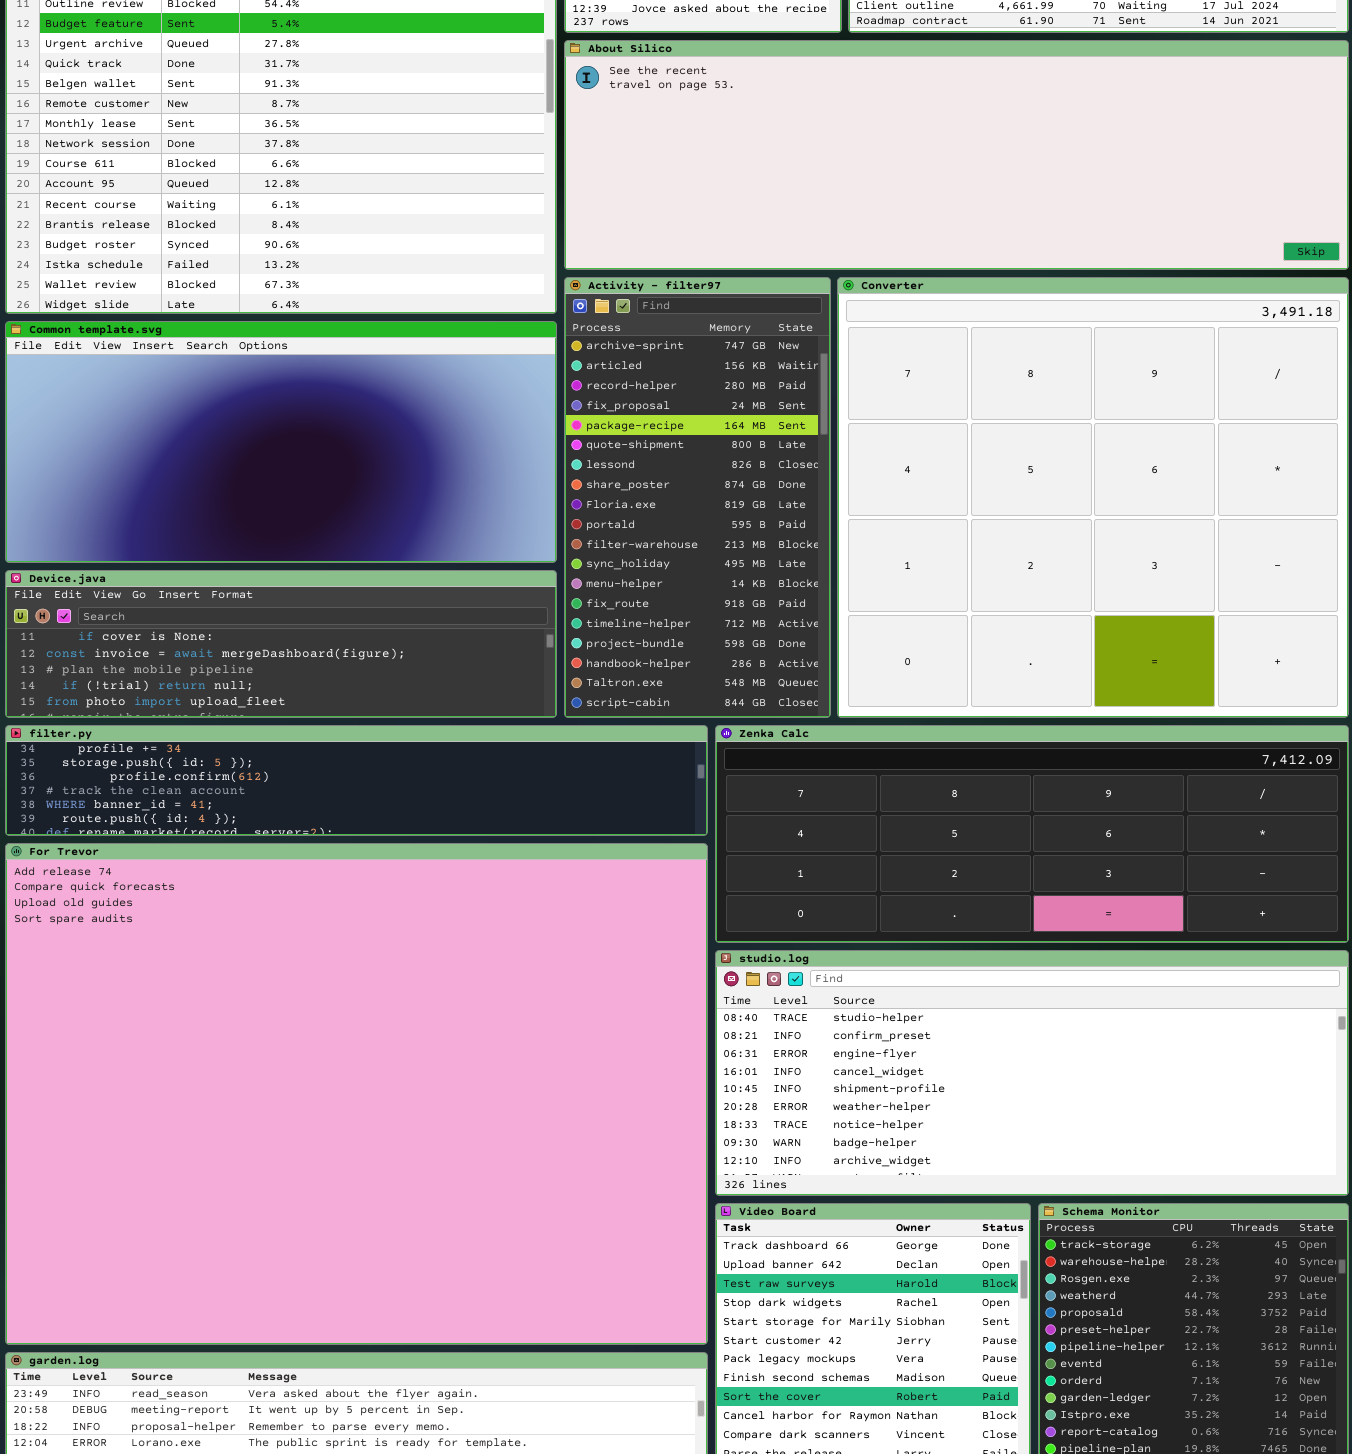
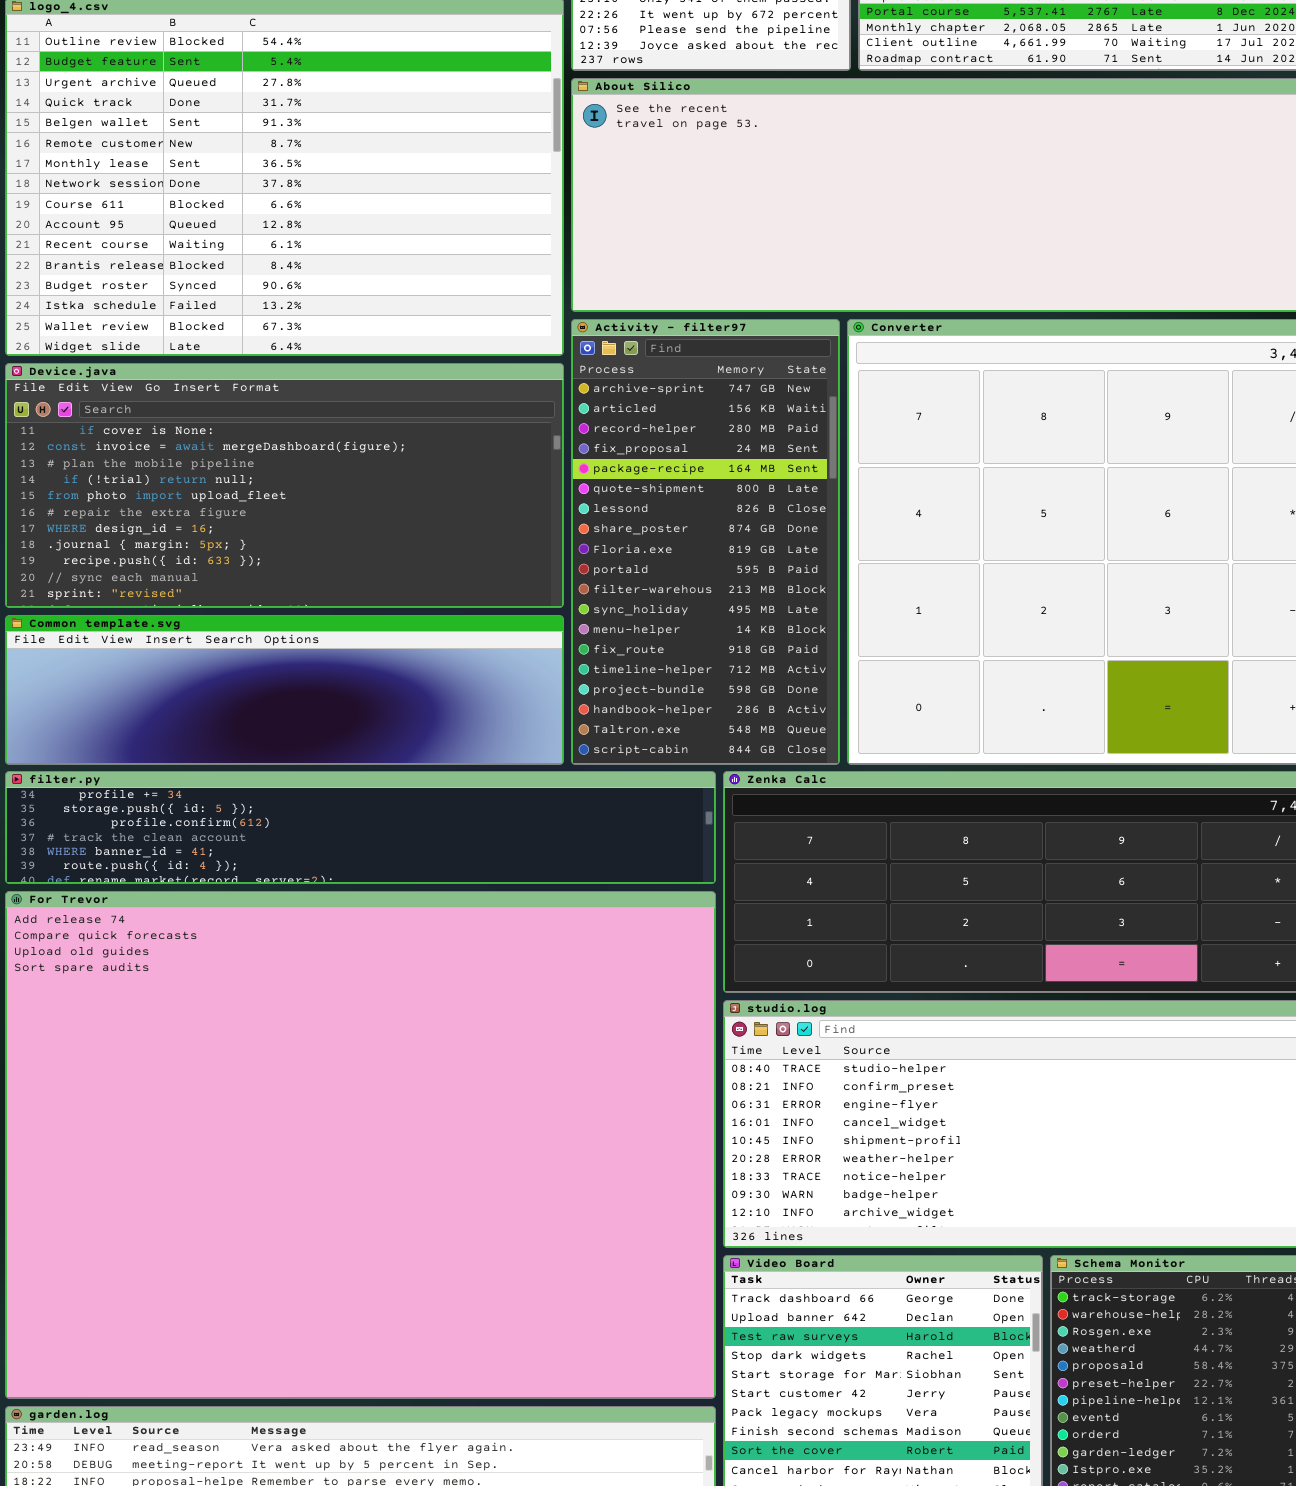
Common template.svg: [5,321,557,563] -> [5,615,564,765], moved, resized
Device.java: [5,570,557,718] -> [5,363,564,608], moved, resized

